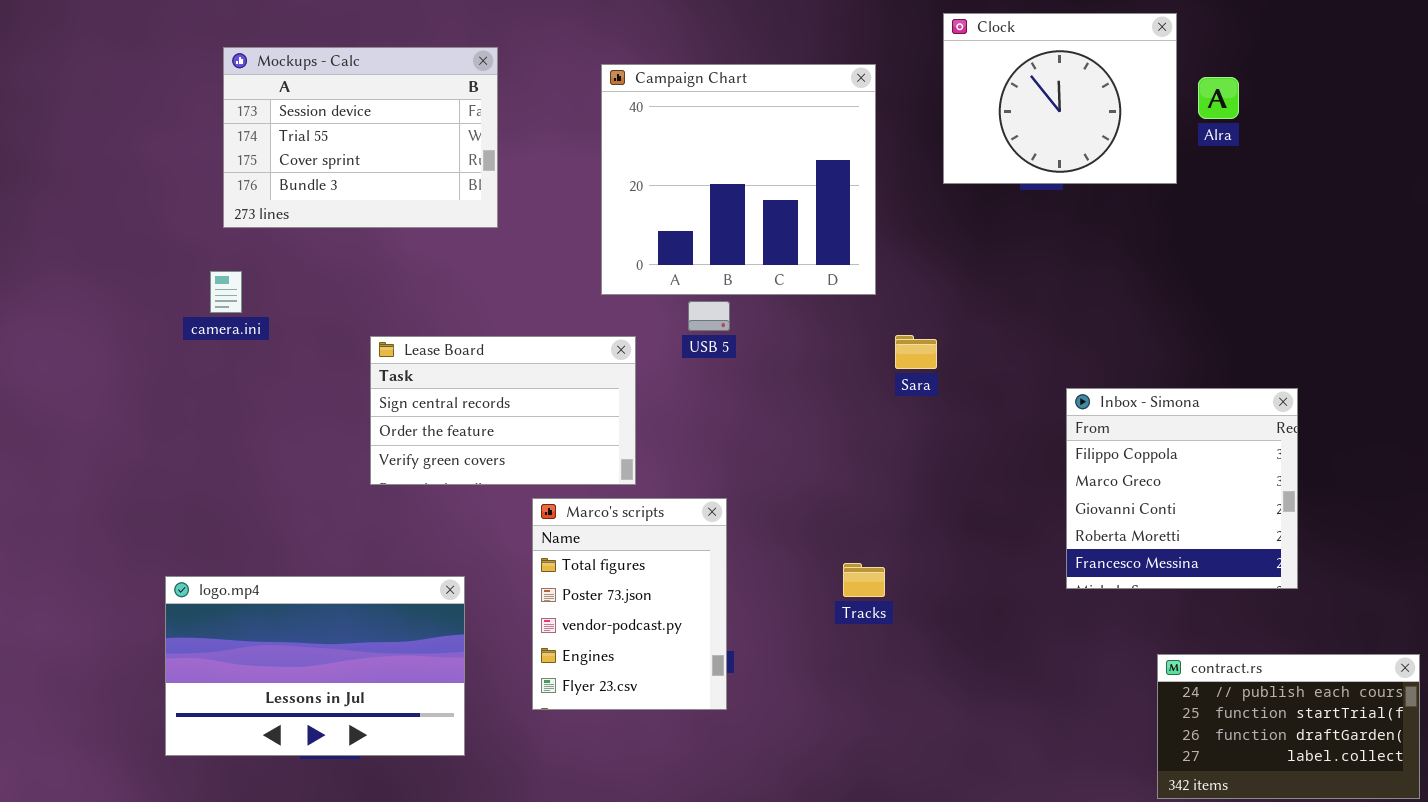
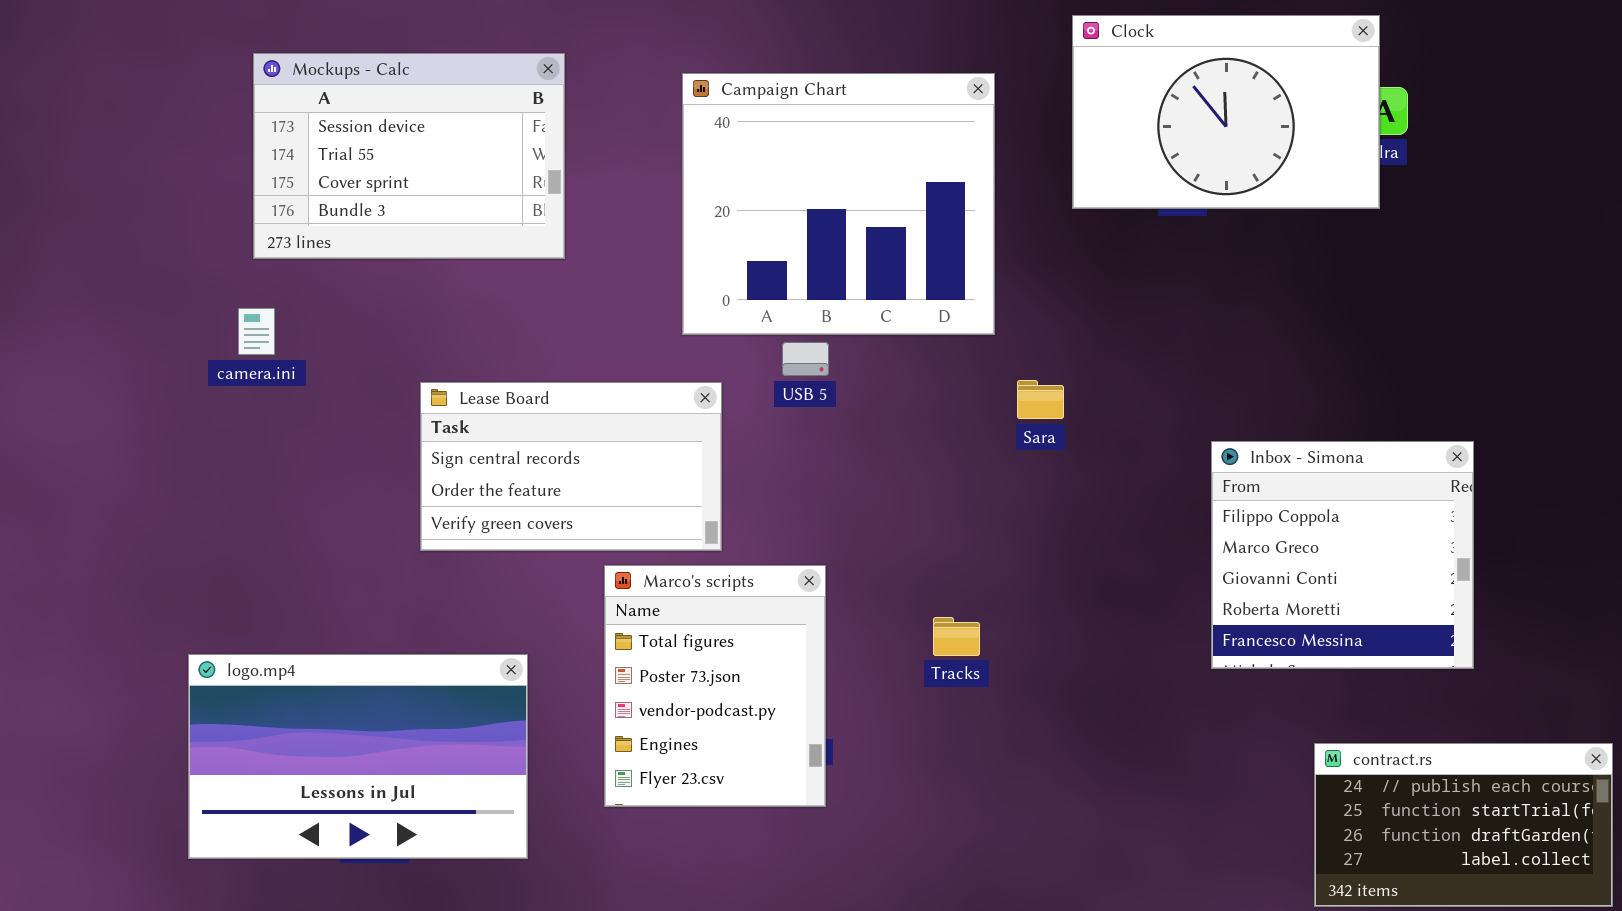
Clock: [943,13,1177,184] -> [1072,15,1380,209], resized
Tracks: [843,563,885,597] -> [933,617,980,656], moved

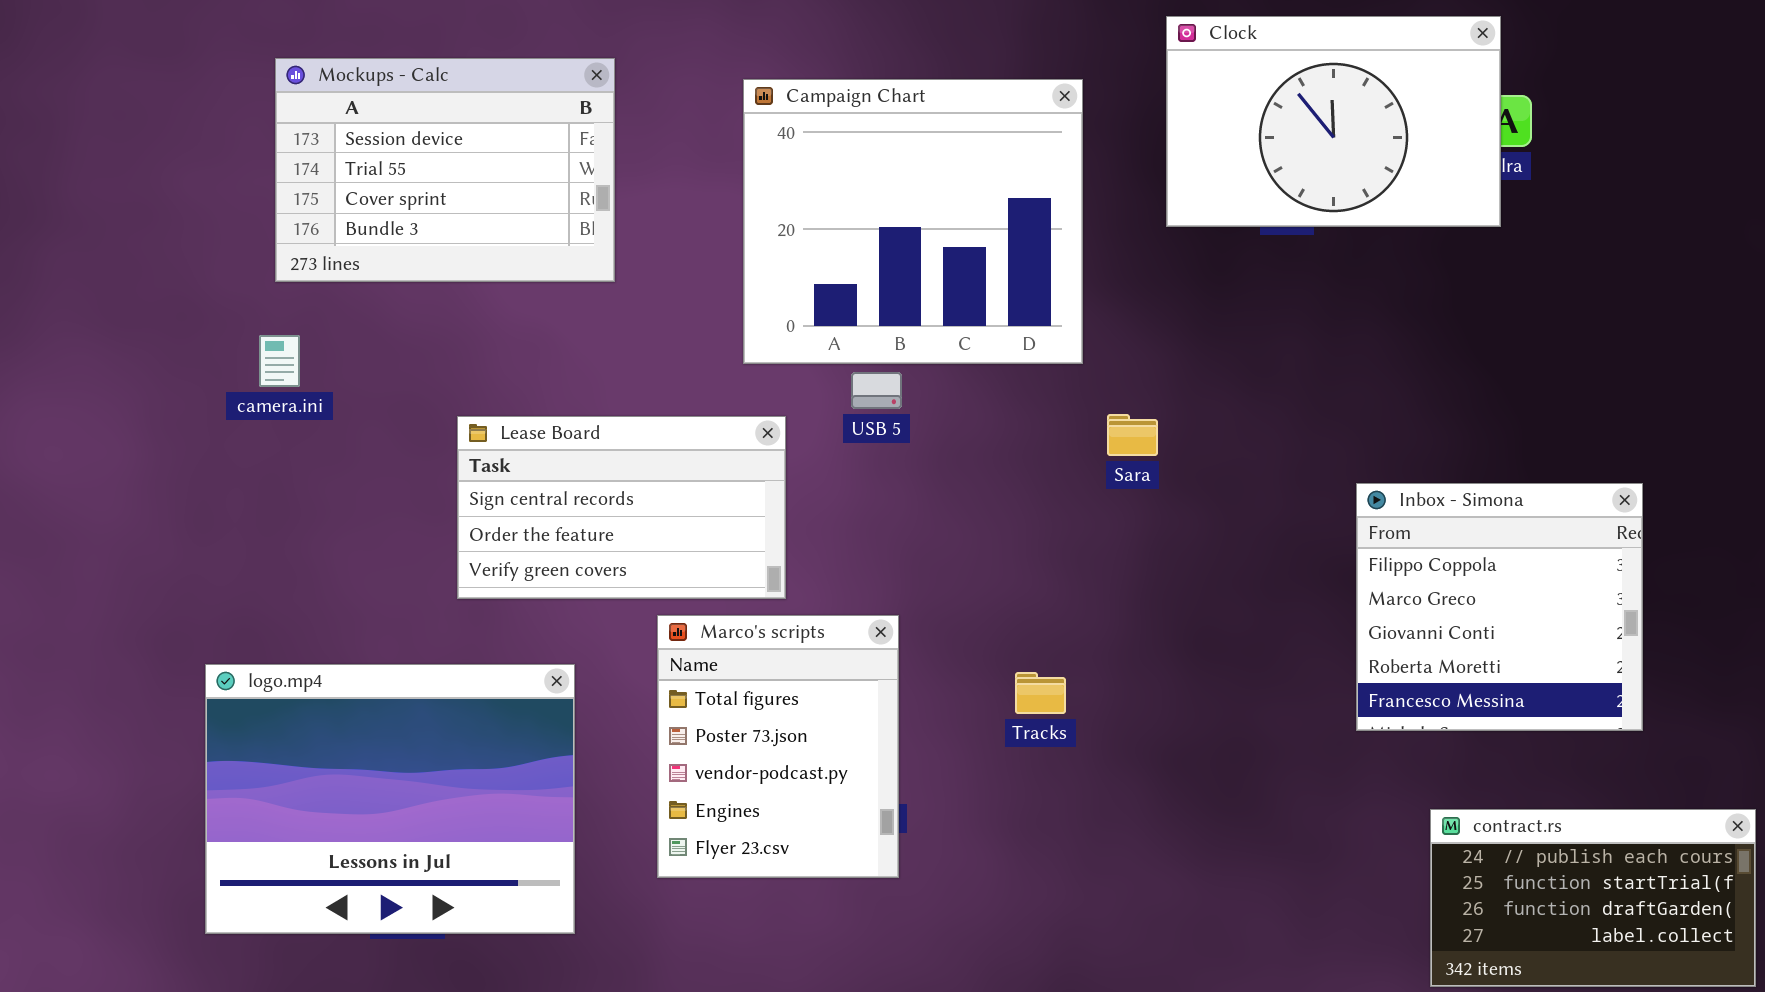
Inbox - Simona: [1211,441,1474,669] -> [1356,483,1643,731], moved
logo.mp4: [188,654,528,859] -> [205,664,575,934], resized

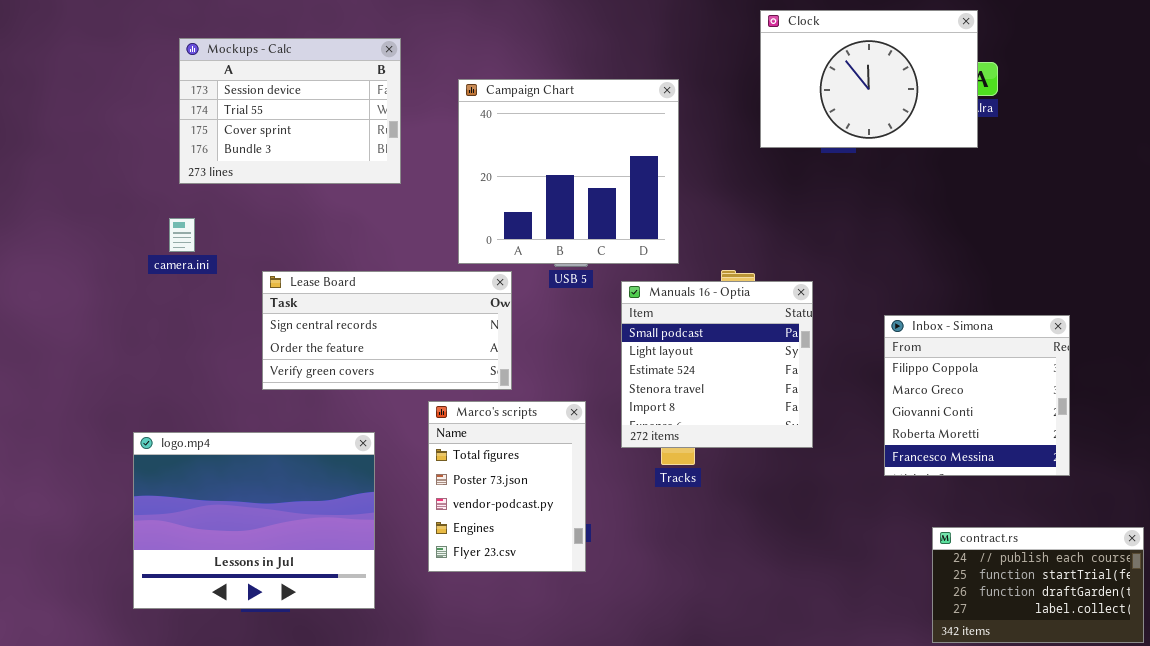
Campaign Chart: [743,79,1083,364] -> [458,79,679,264], moved
Lease Board: [457,416,786,599] -> [262,271,512,390], resized
Manuals 16 - Optia: none -> [621,281,813,448], opened

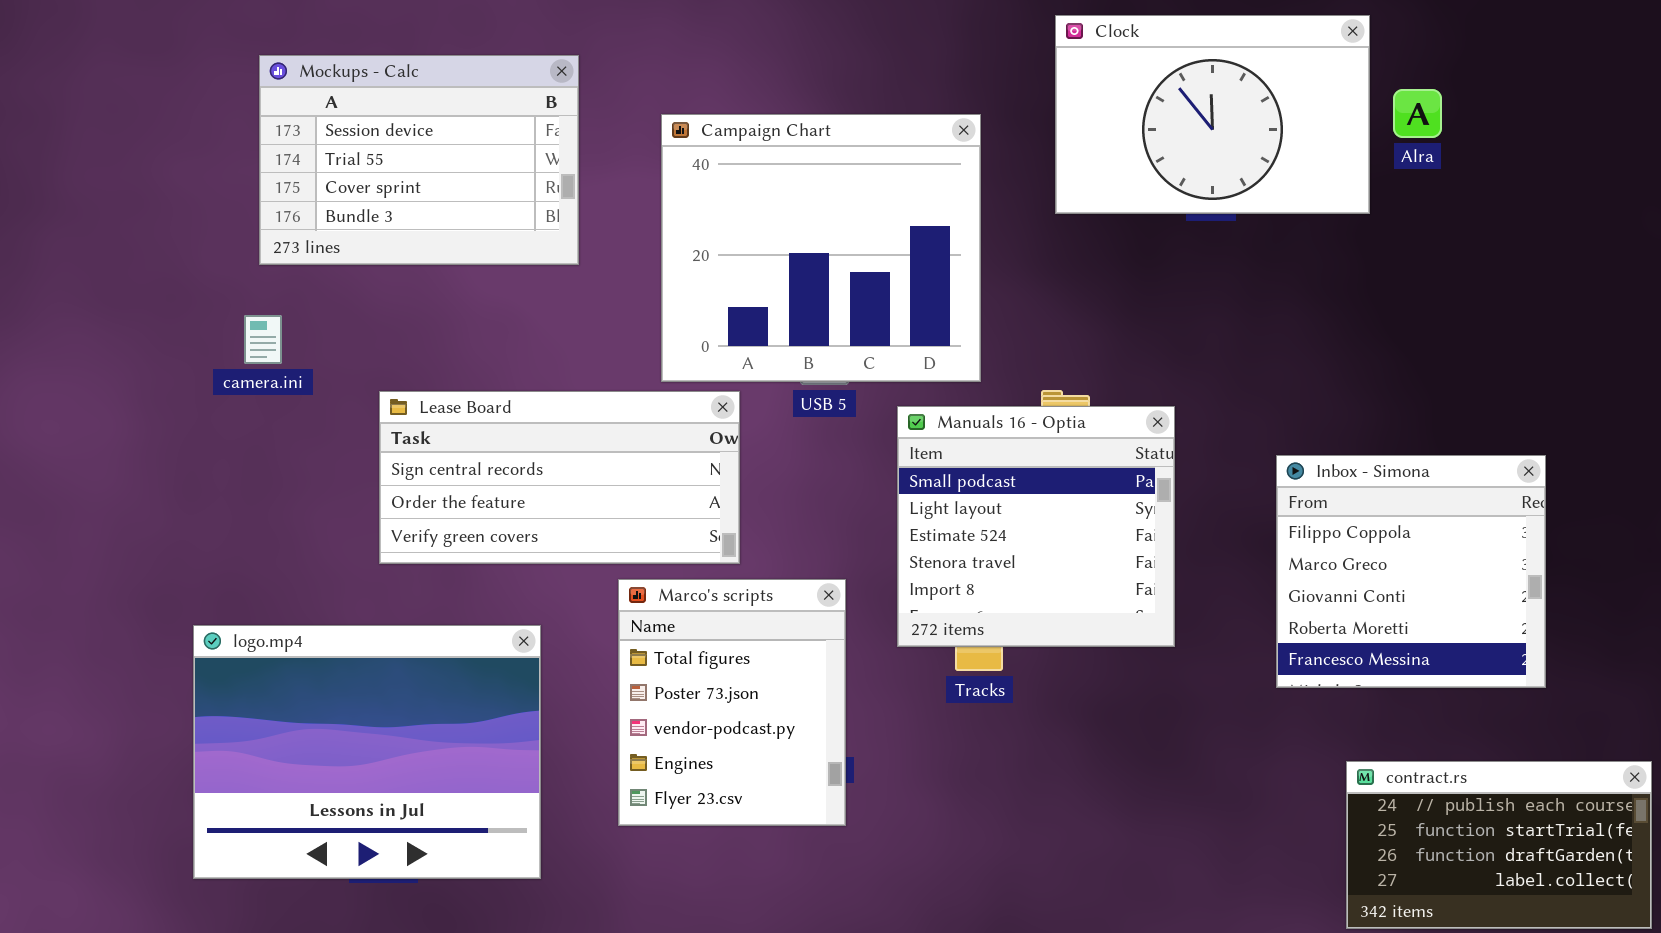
Clock: [760,10,978,148] -> [1055,15,1370,214], moved

